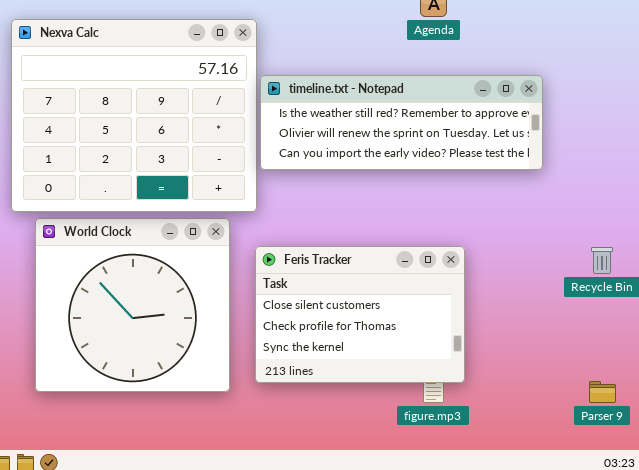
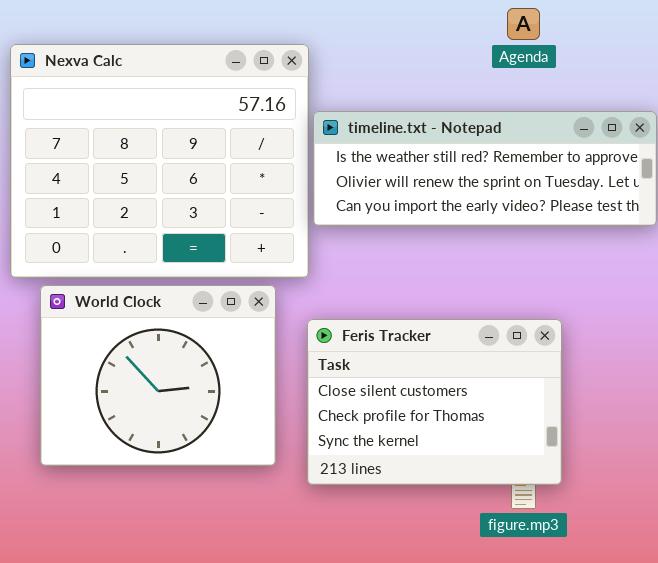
World Clock: [35,218,230,392] -> [40,285,276,466], resized

